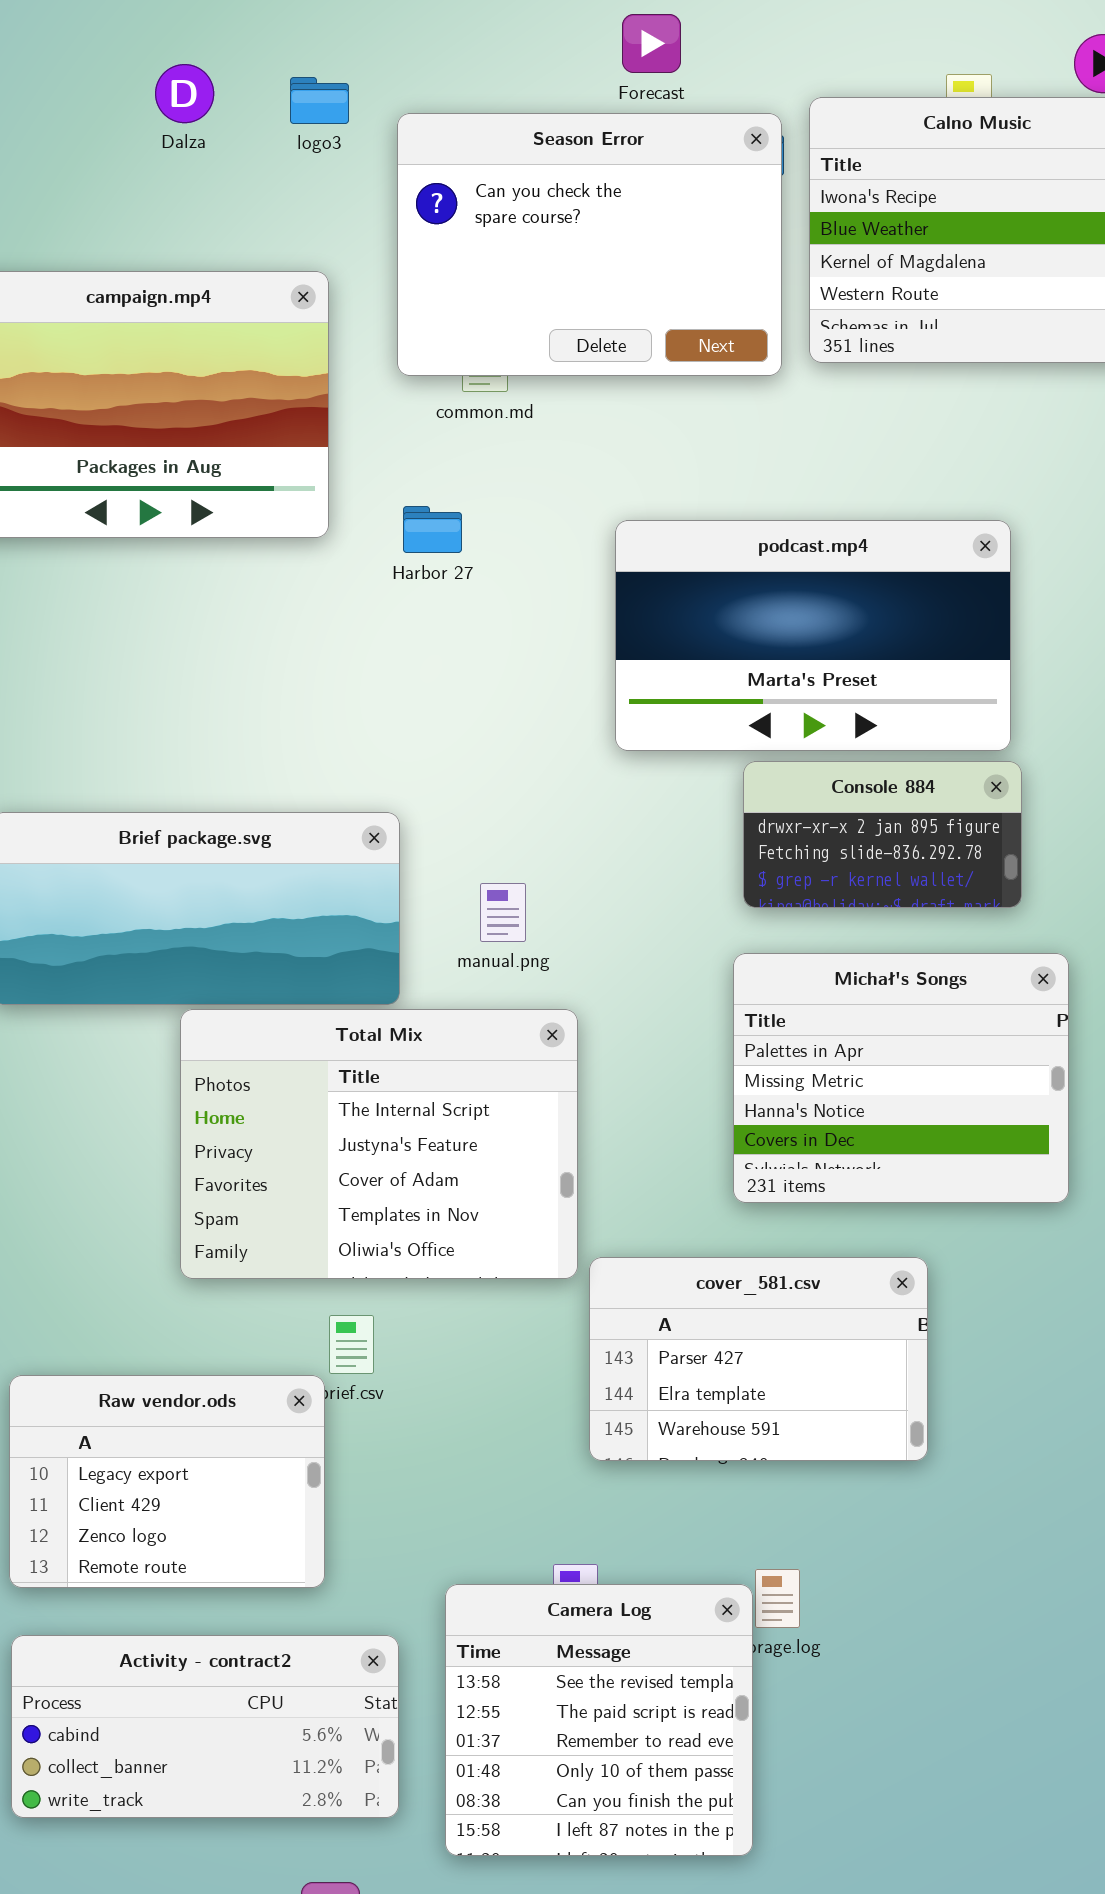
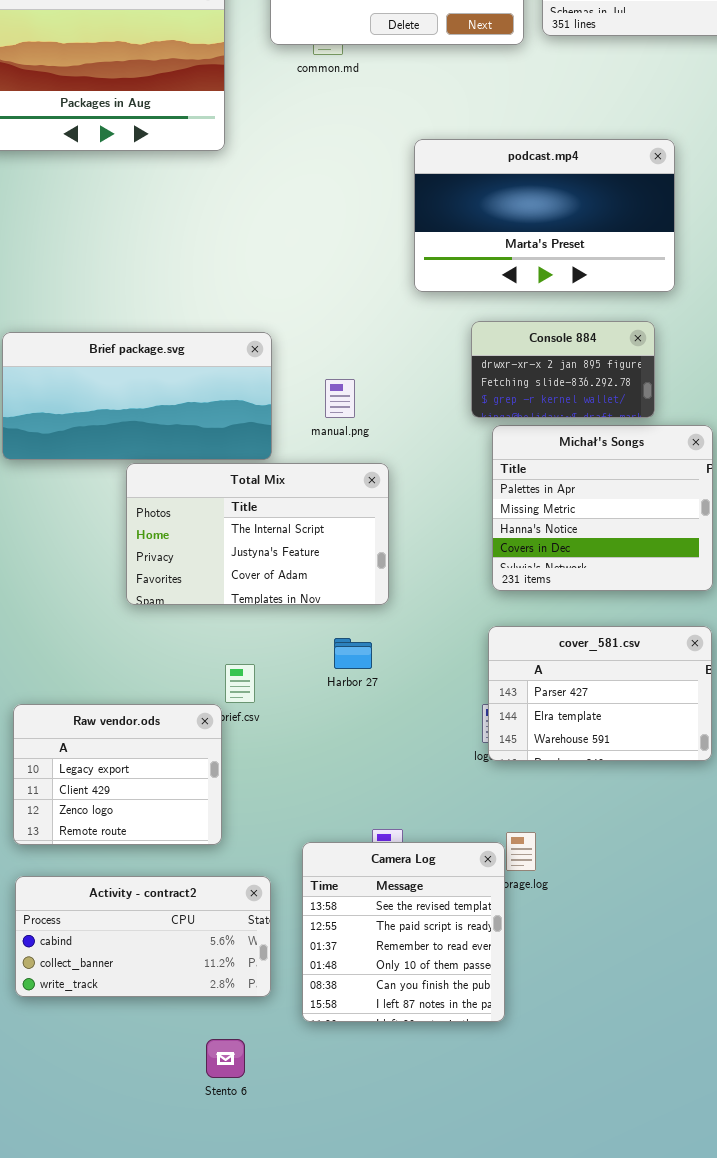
Harbor 27: [403,506,462,553] -> [334,638,372,669], moved
Console 884: [743,761,1022,908] -> [471,321,655,418], moved
Total Mix: [180,1009,578,1279] -> [126,463,389,605], resized
cover_581.csv: [589,1257,928,1461] -> [488,626,712,761], moved

